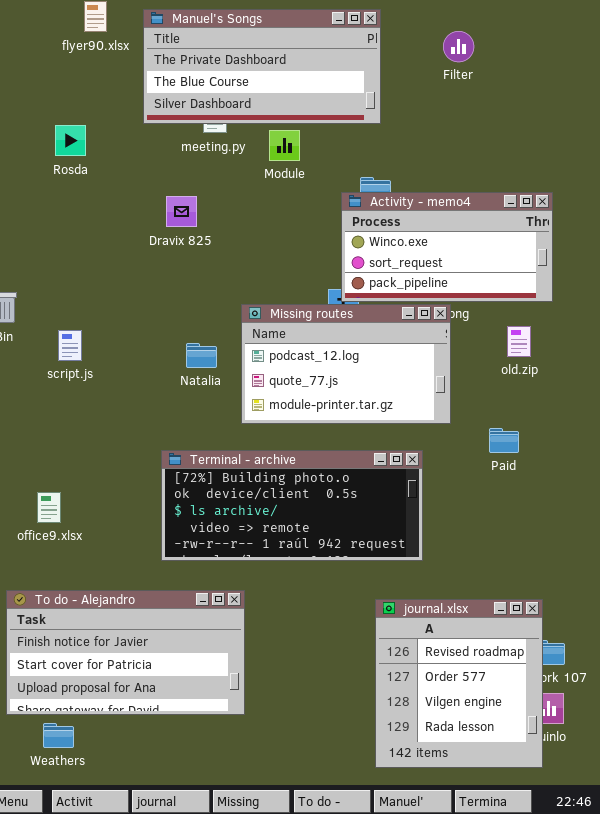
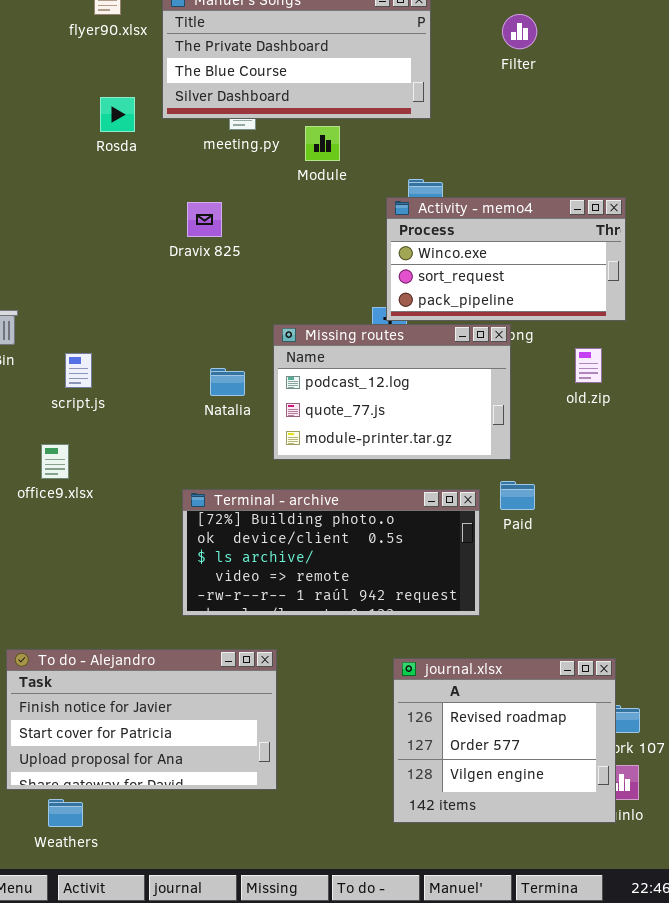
Rosda: [55,125,86,156] -> [100,97,135,132], moved
Paid: [489,428,519,453] -> [500,481,535,510], moved
office9.xlsx: [37,492,61,523] -> [41,444,69,479], moved
journal.xlsx: [375,599,543,768] -> [393,658,616,823], resized

